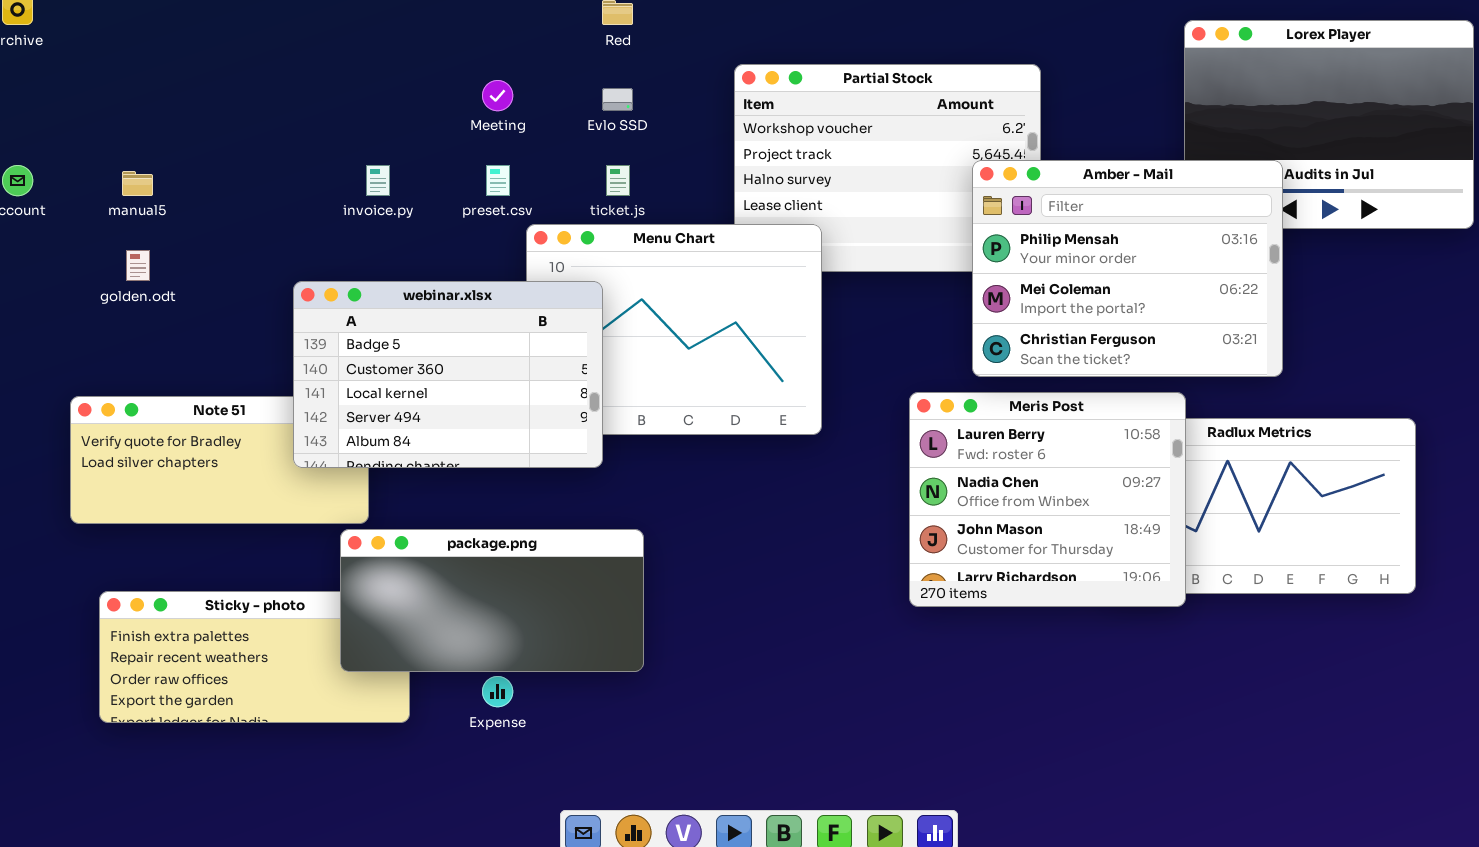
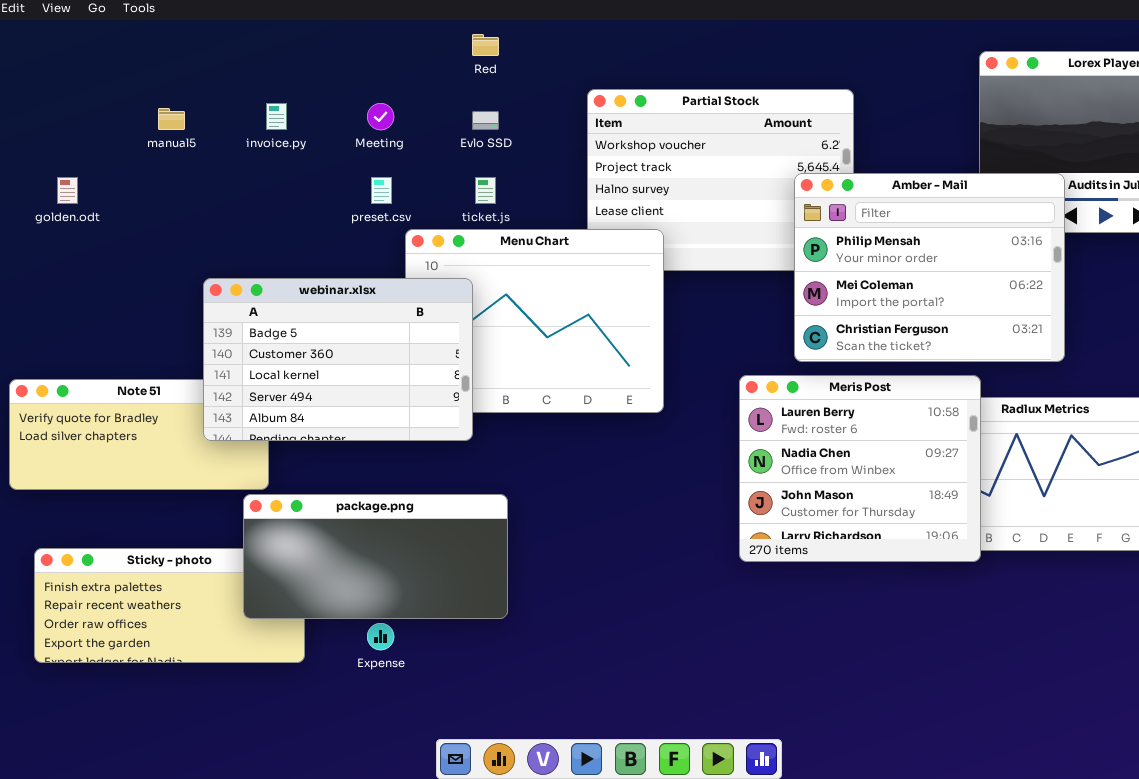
invoice.py: [366,165,390,196] -> [266,103,287,130], moved
manual5: [122,171,153,196] -> [158,108,185,130], moved
golden.odt: [126,250,150,281] -> [57,177,78,204], moved

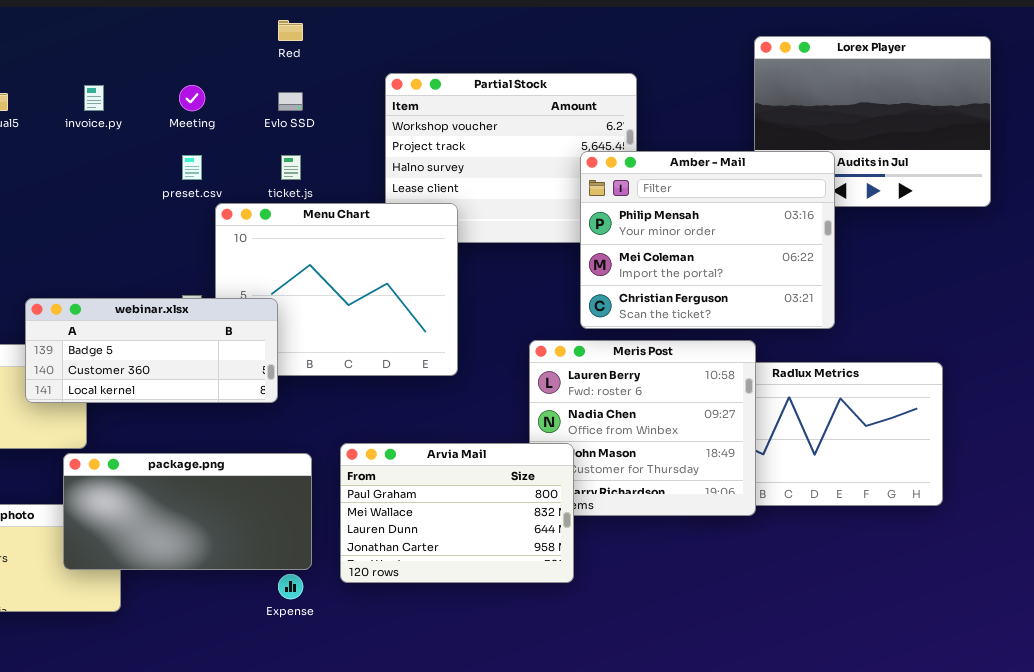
webinar.xlsx: [203,278,473,441] -> [25,298,278,403], resized
Arvia Mail: none -> [340,443,574,583], opened
Expense: [367,623,394,650] -> [278,574,303,599], moved

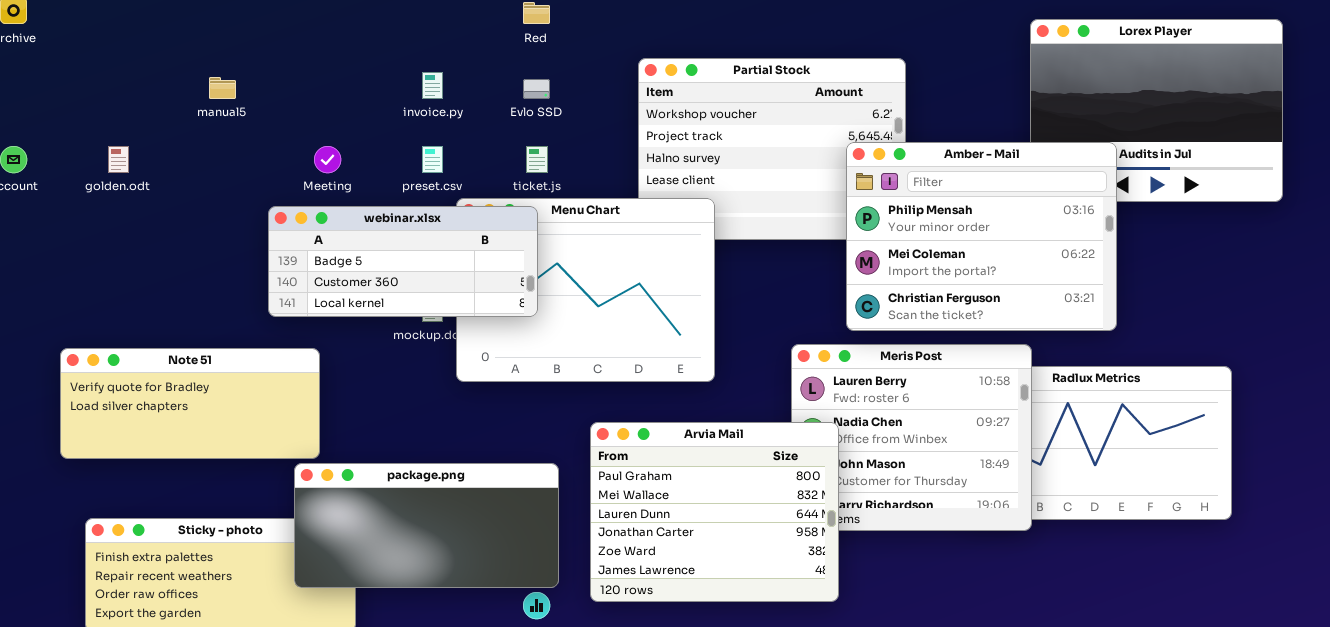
invoice.py: [84,85,104,111] -> [422,72,443,99], moved
Meeting: [179,85,205,111] -> [314,146,341,173], moved
webinar.xlsx: [25,298,278,403] -> [268,206,538,317], moved
Arvia Mail: [340,443,574,583] -> [590,422,839,602], resized

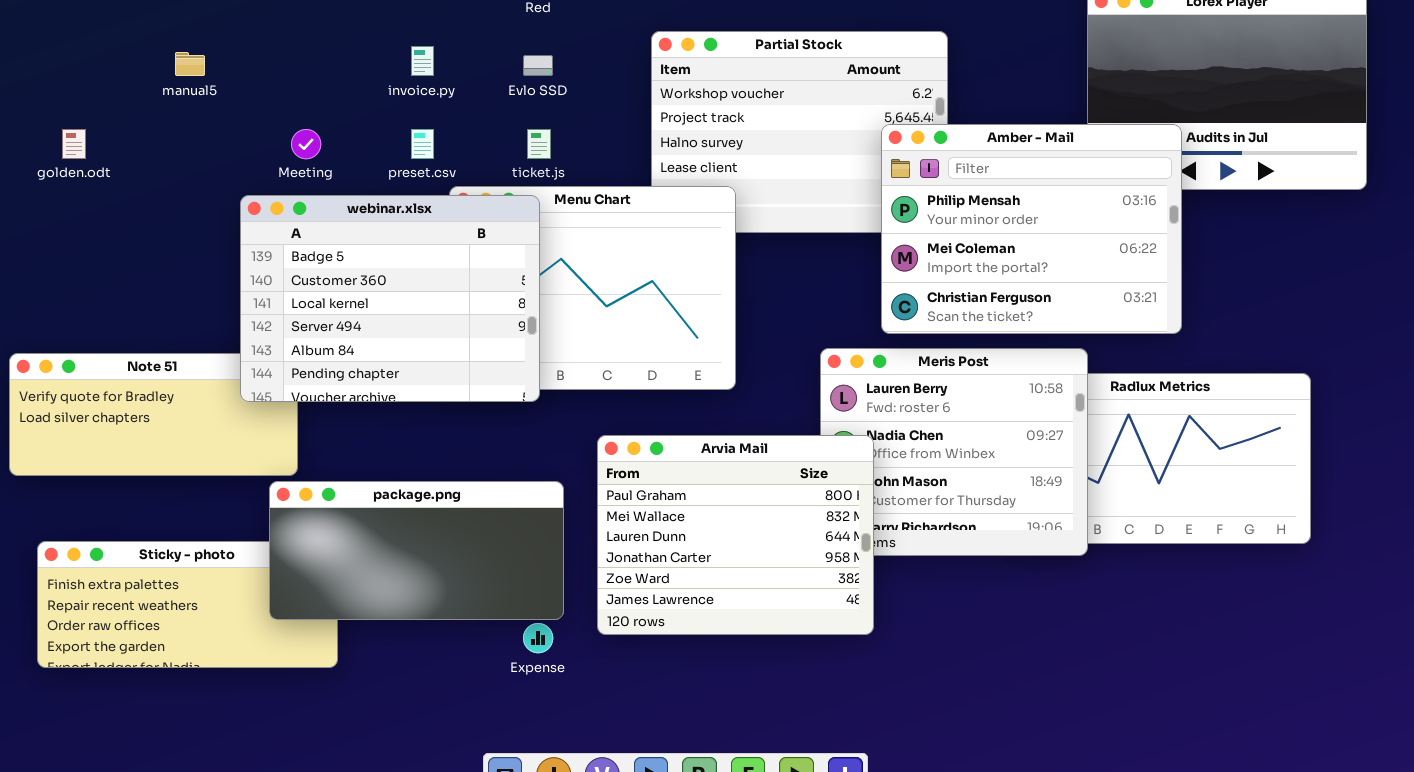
webinar.xlsx: [268,206,538,317] -> [240,195,540,402], resized

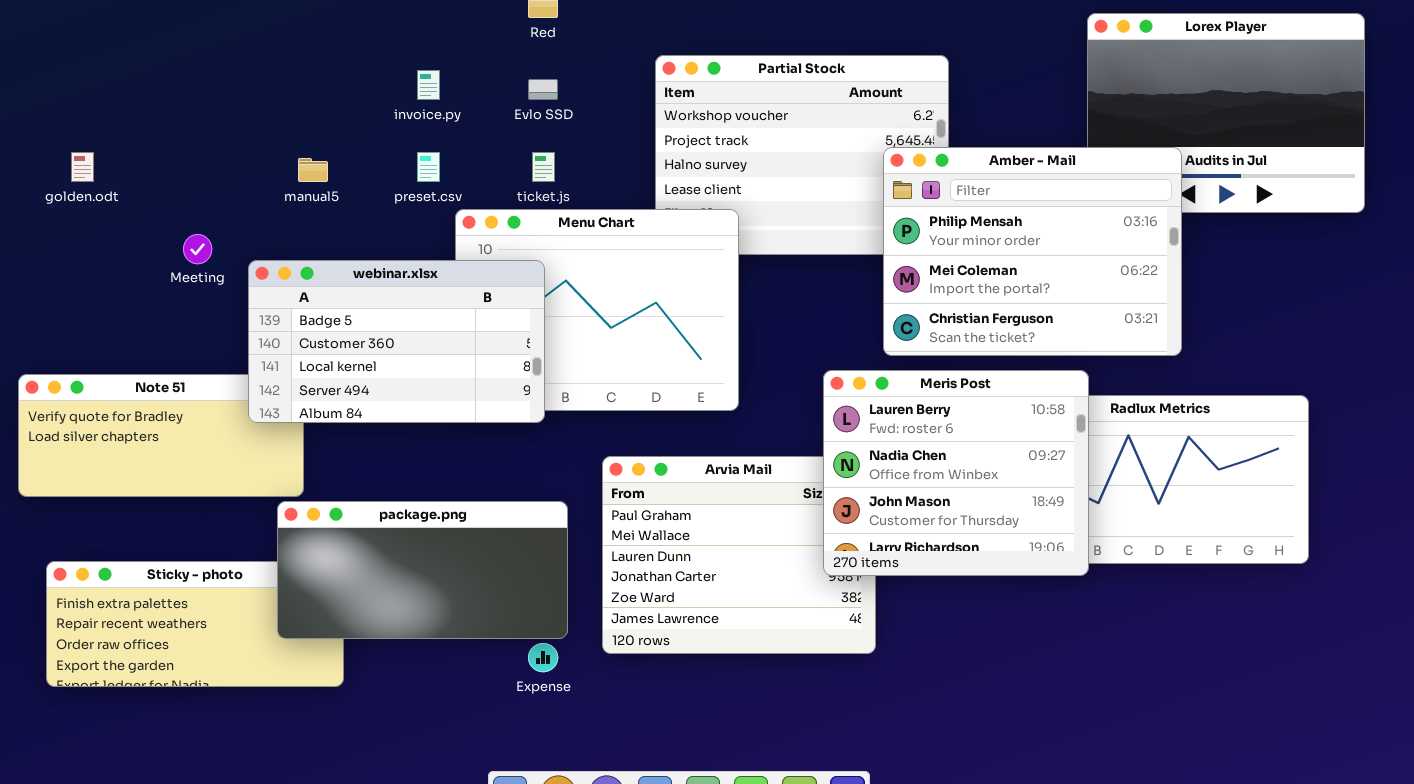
manual5: [175,52,205,76] -> [298,158,328,182], moved
Meeting: [291,129,321,159] -> [183,234,212,264], moved
webinar.xlsx: [240,195,540,402] -> [248,260,545,423], resized
Meris Post: [820,348,1088,556] -> [823,370,1089,576], raised

